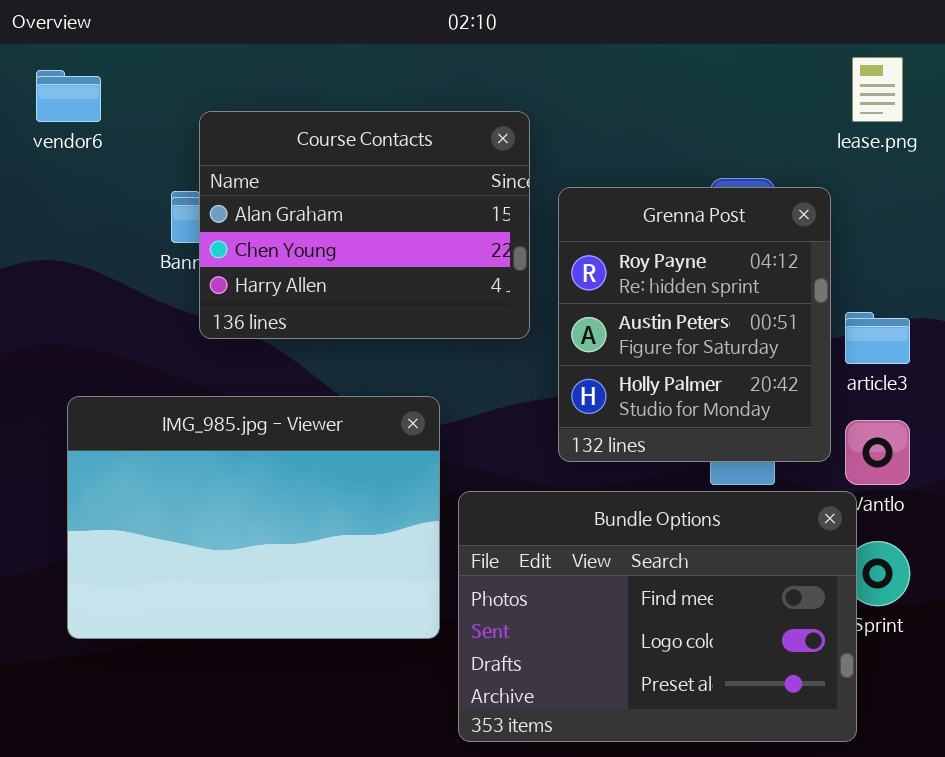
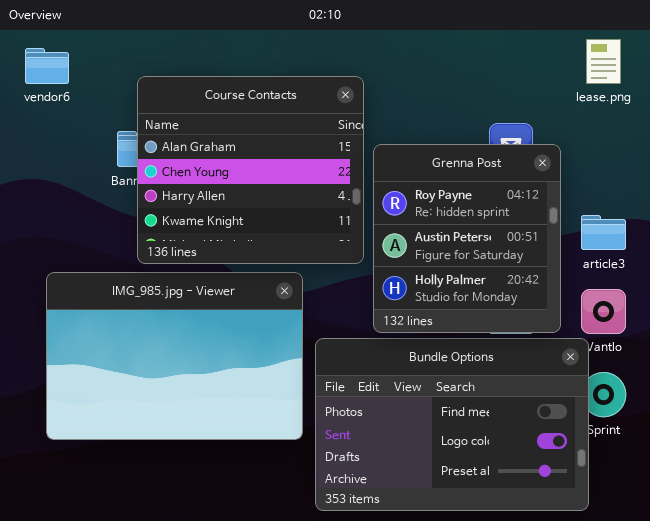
Course Contacts: [199,111,530,339] -> [137,76,364,264], resized
Grenna Post: [558,187,831,462] -> [373,144,561,333], moved

